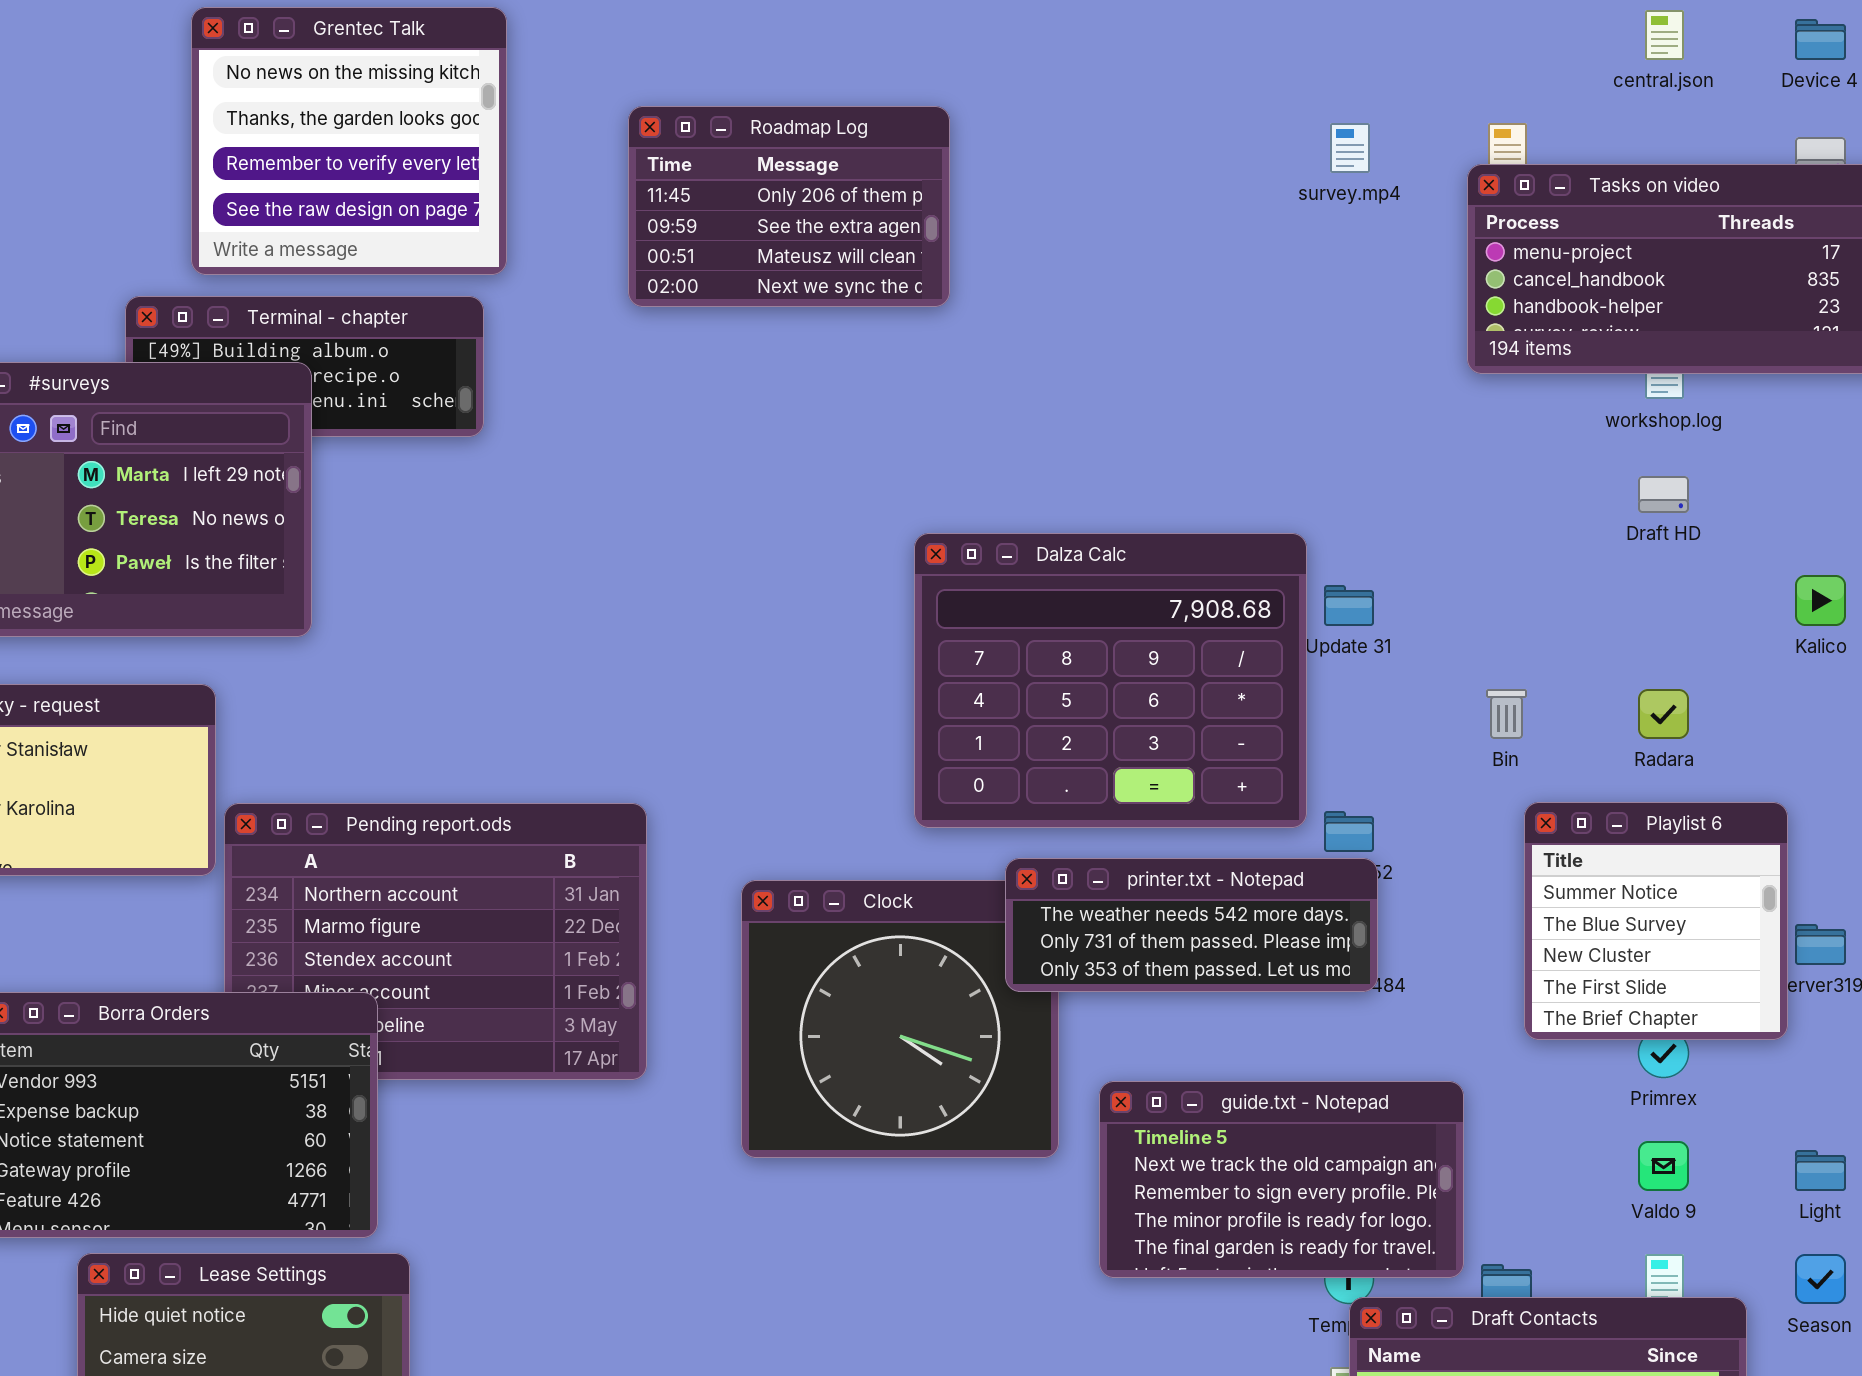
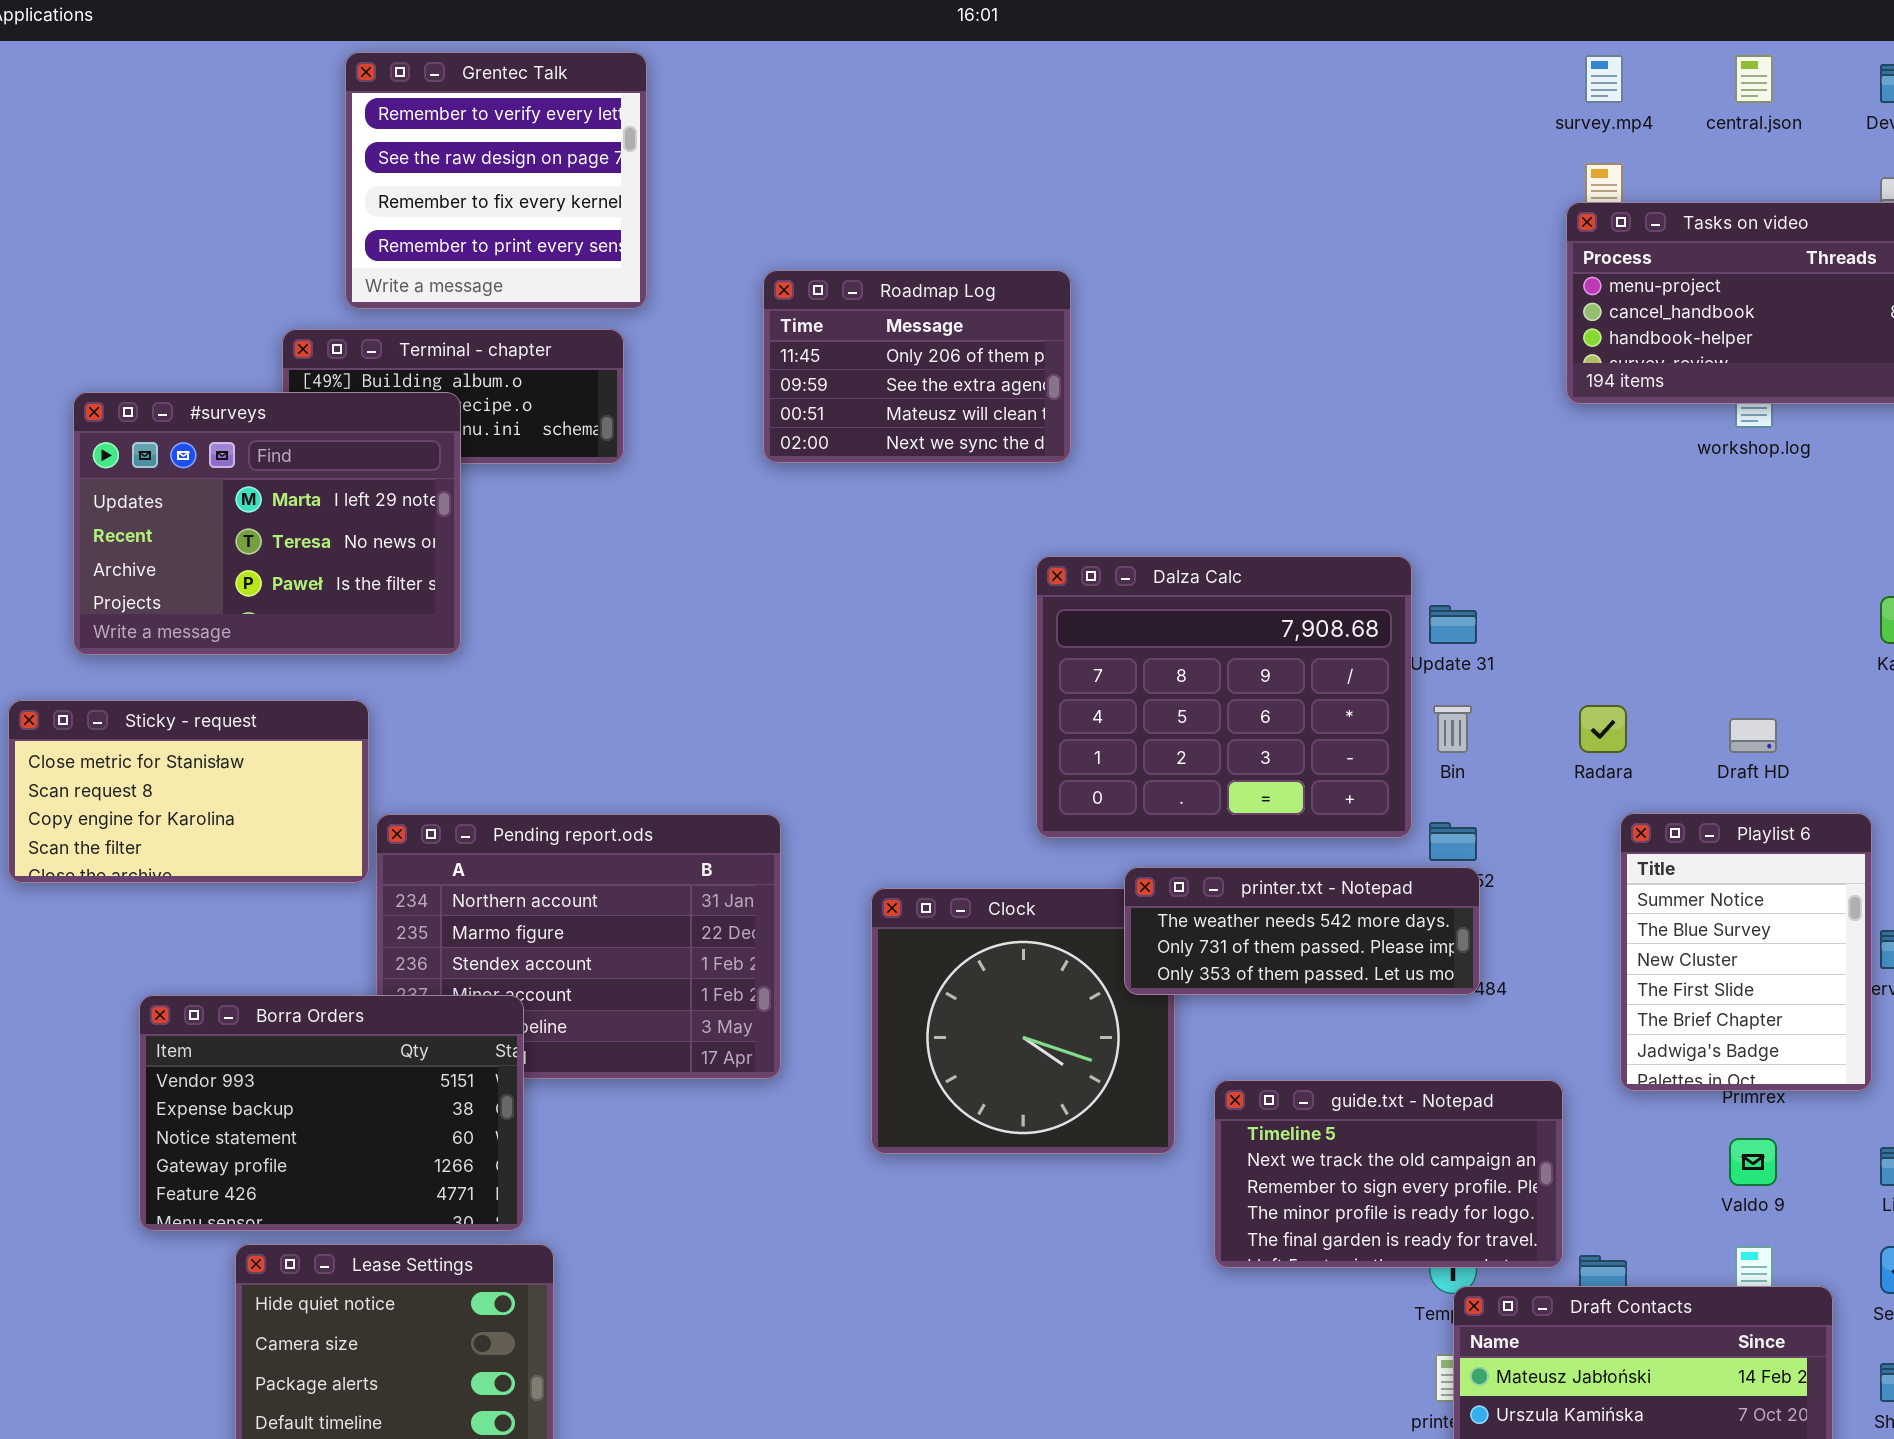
Grentec Talk: [191,7,507,275] -> [345,52,647,309], scrolled down 2 rows
Roadmap Log: [628,106,950,307] -> [763,270,1071,463], moved
survey.mp4: [1330,123,1370,173] -> [1585,55,1623,103], moved
Draft HD: [1638,476,1689,513] -> [1729,718,1777,753], moved
Bin: [1486,689,1527,739] -> [1433,705,1472,753], moved
Radara: [1638,689,1689,739] -> [1579,705,1627,753], moved
Playlist 6: [1524,802,1788,1040] -> [1620,813,1872,1091], resized

